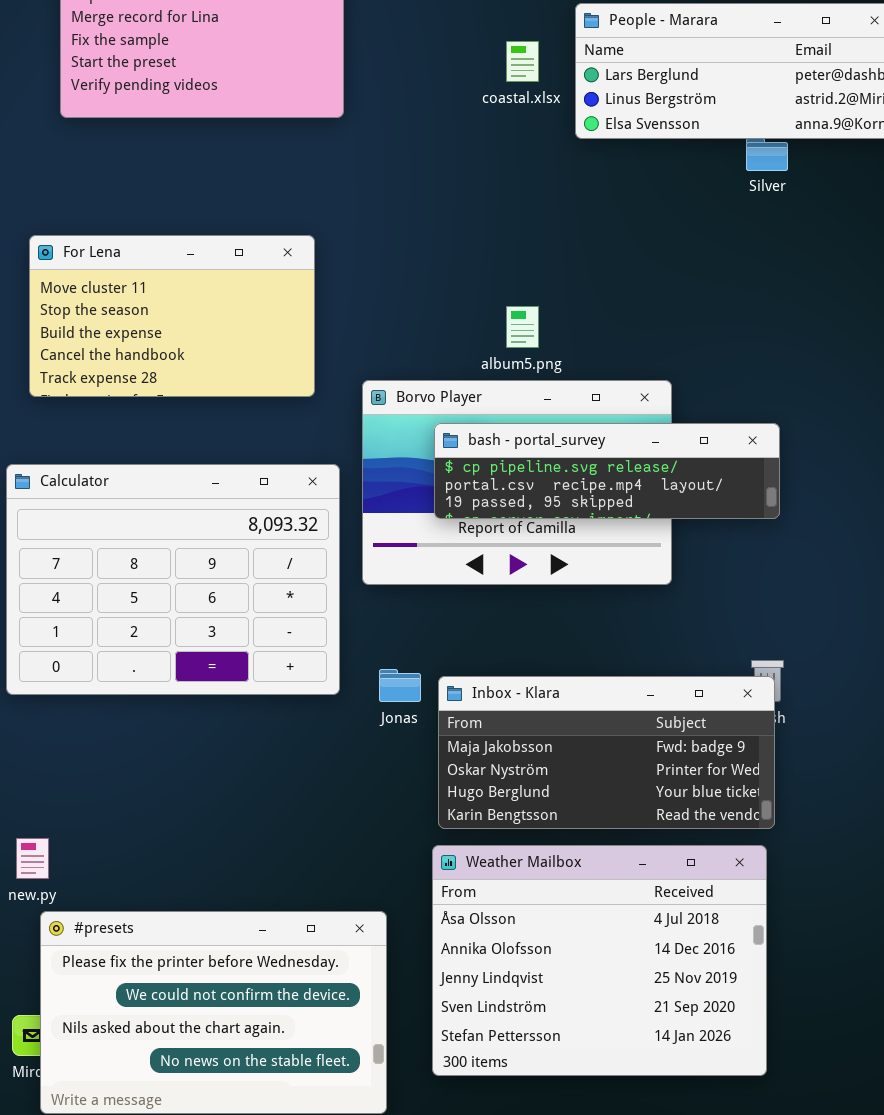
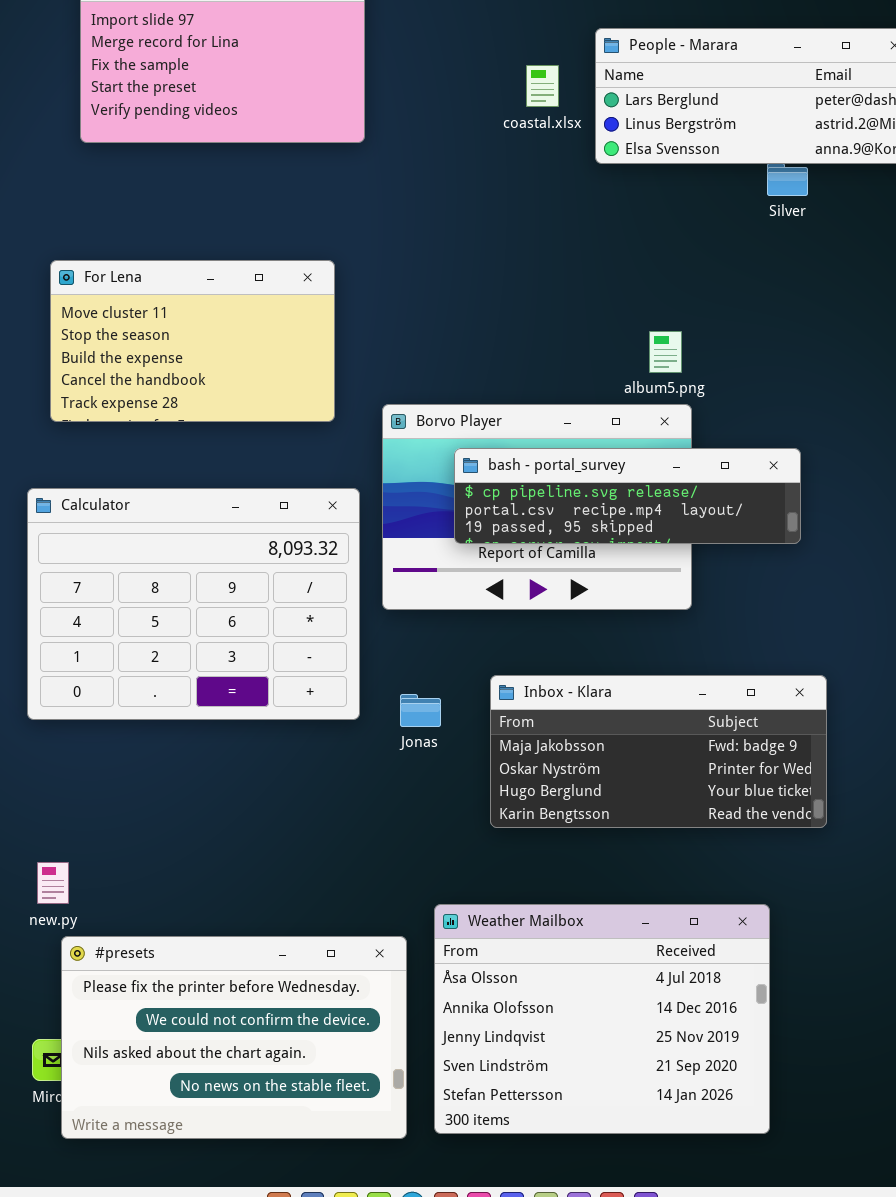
album5.png: [506,306,539,348] -> [649,331,682,373], moved
Inbox - Klara: [438,676,775,829] -> [490,675,827,828], moved
Weather Mailbox: [432,845,767,1076] -> [434,904,770,1134], moved

